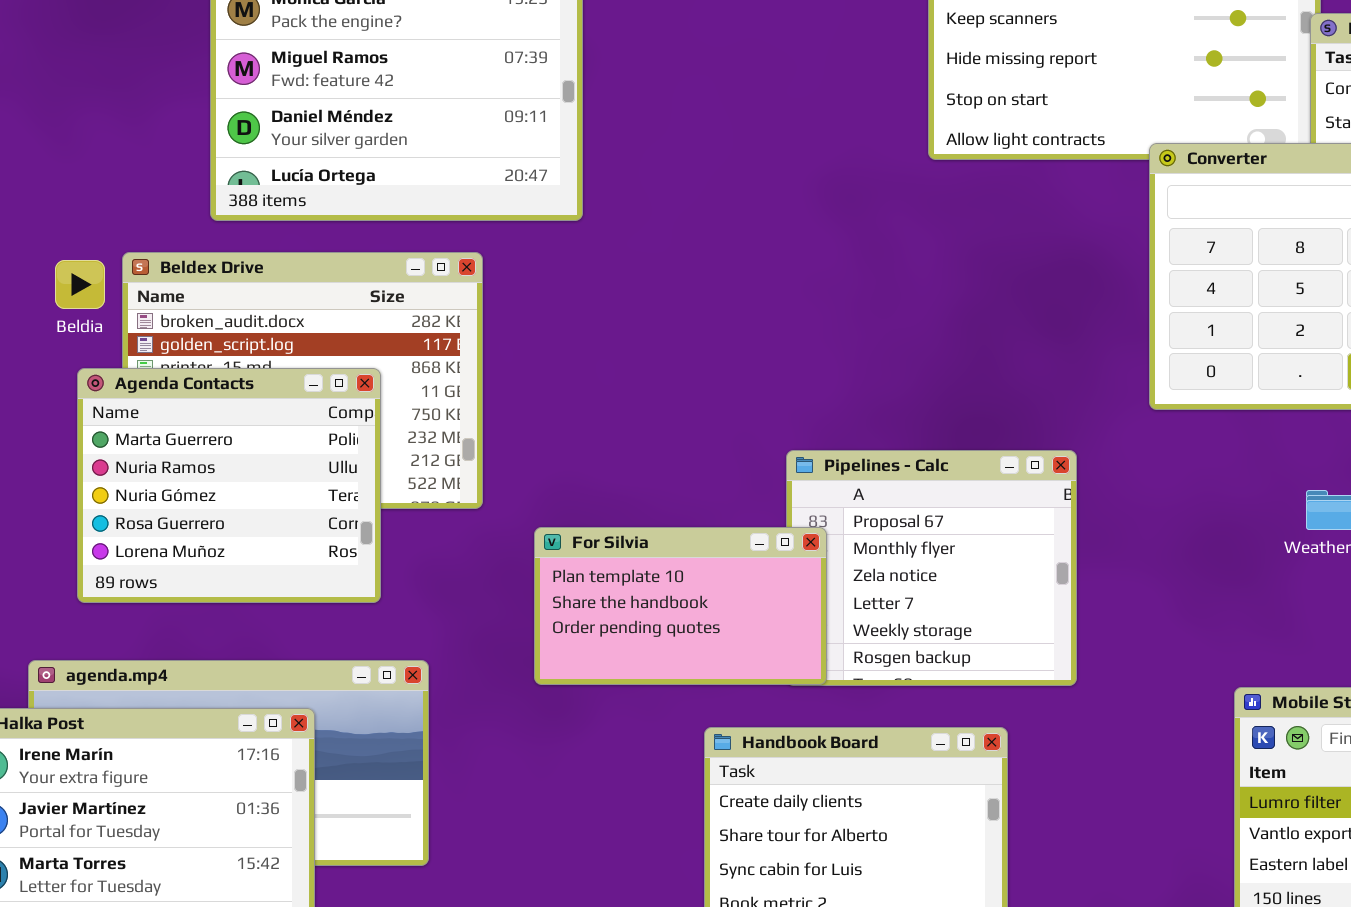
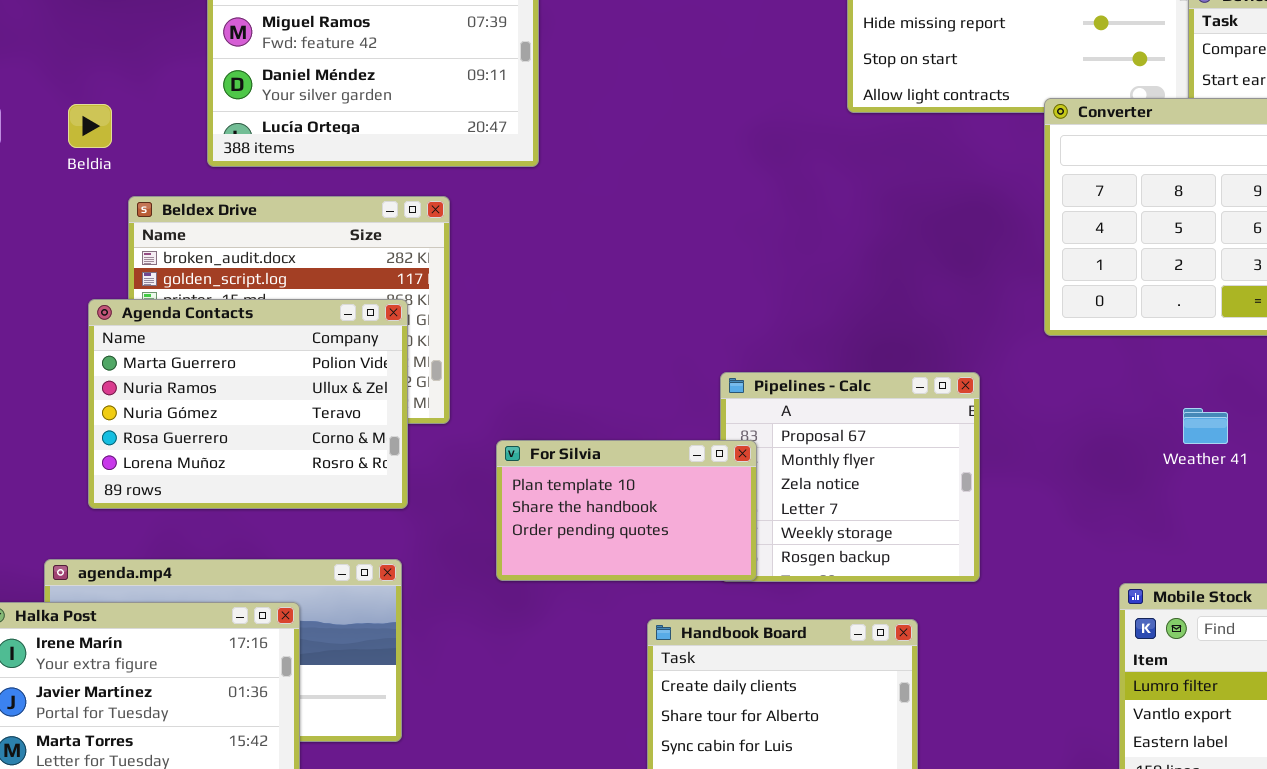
Beldia: [55,260,105,309] -> [68,104,112,148], moved
Agenda Contacts: [77,368,381,603] -> [88,299,408,509], resized

